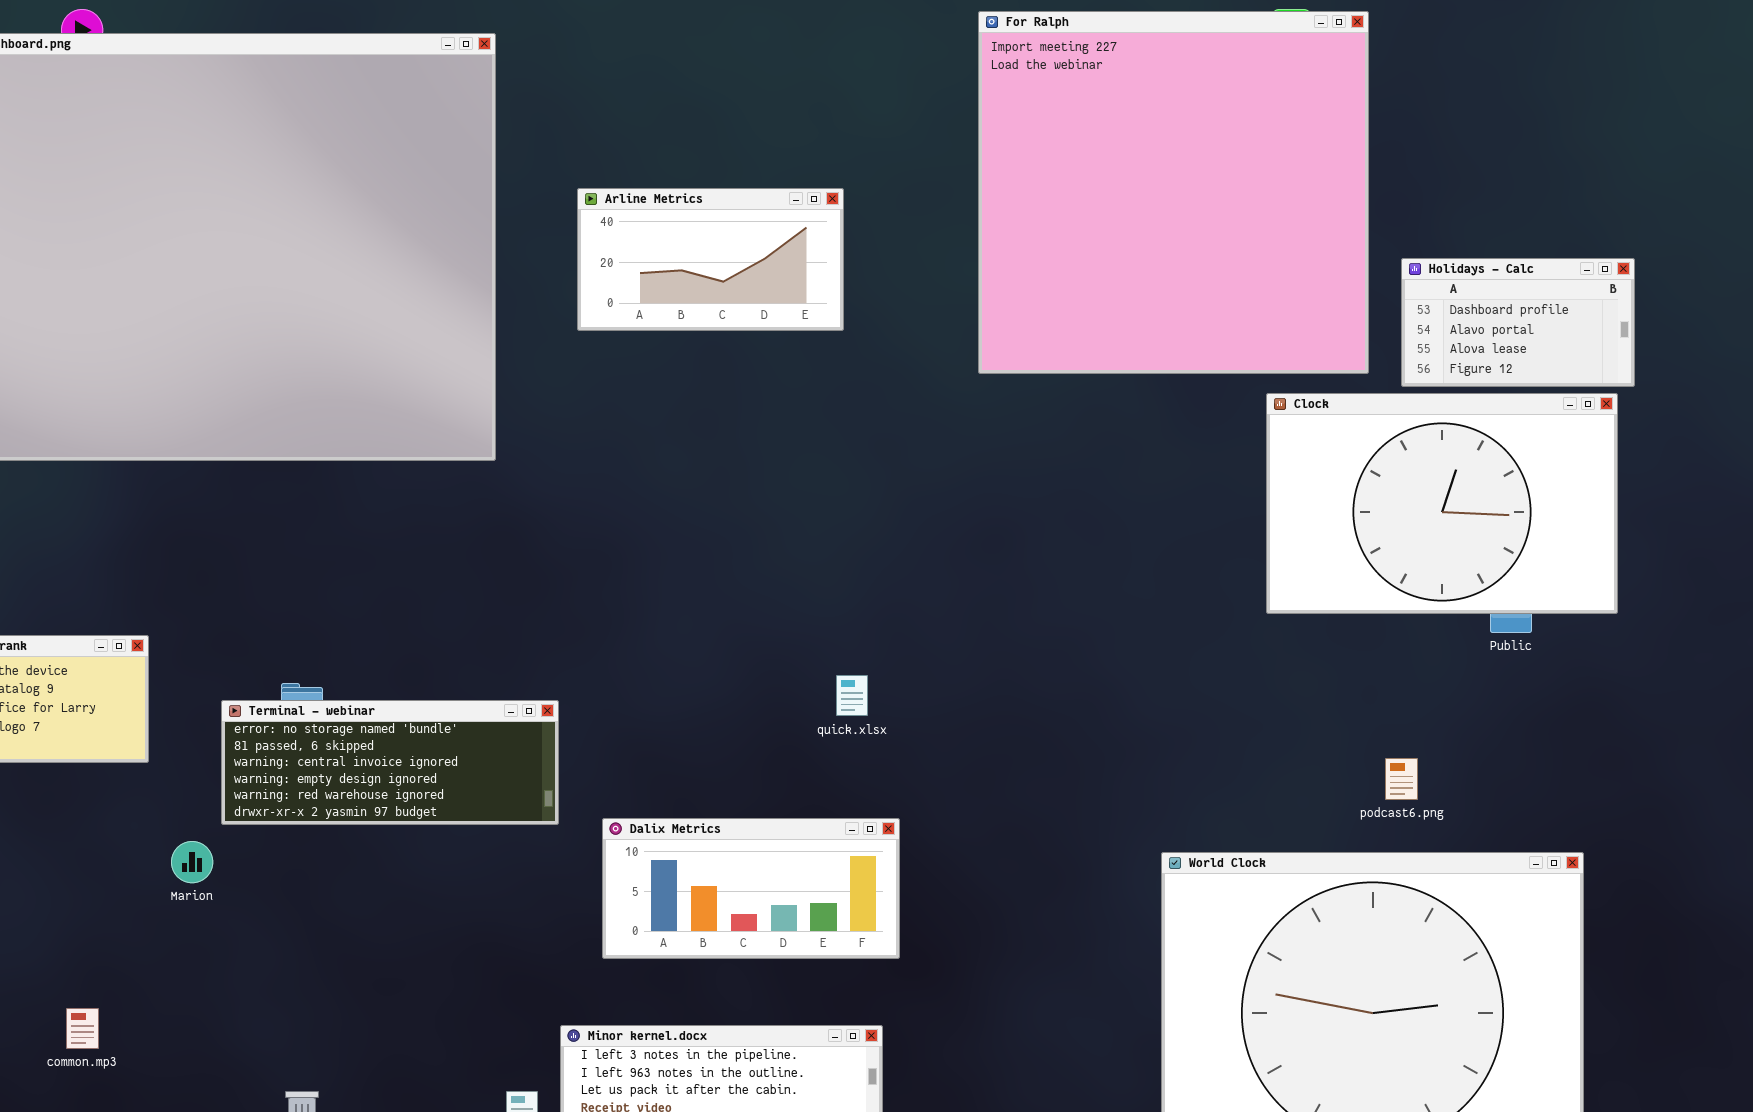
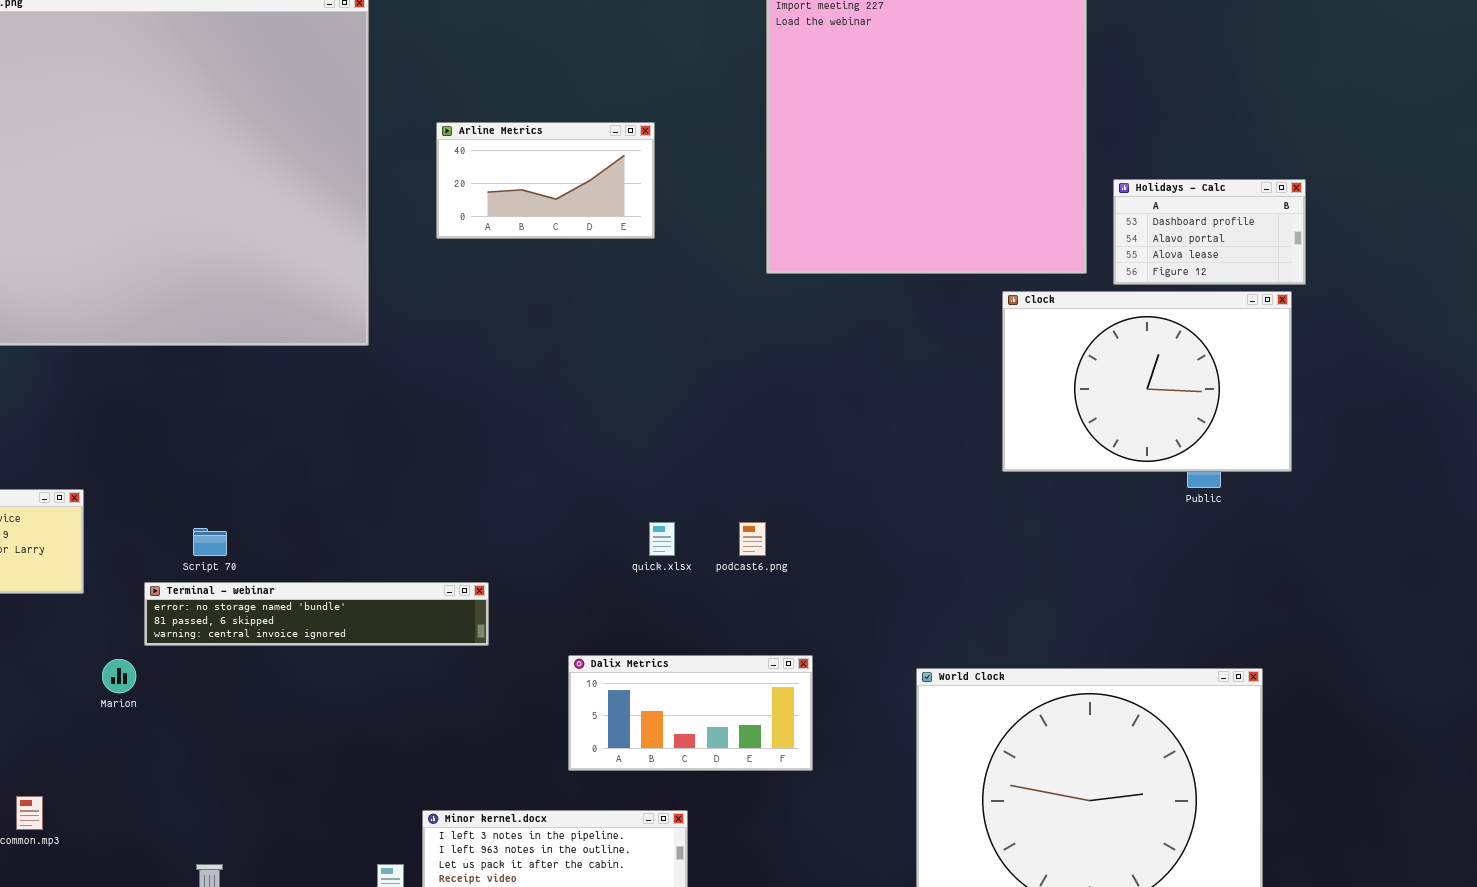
Terminal - webinar: [221,700,559,825] -> [144,582,489,646], resized
podcast6.png: [1385,758,1418,800] -> [739,522,766,556], moved
Dalix Metrics: [602,818,900,959] -> [568,655,813,771], moved

